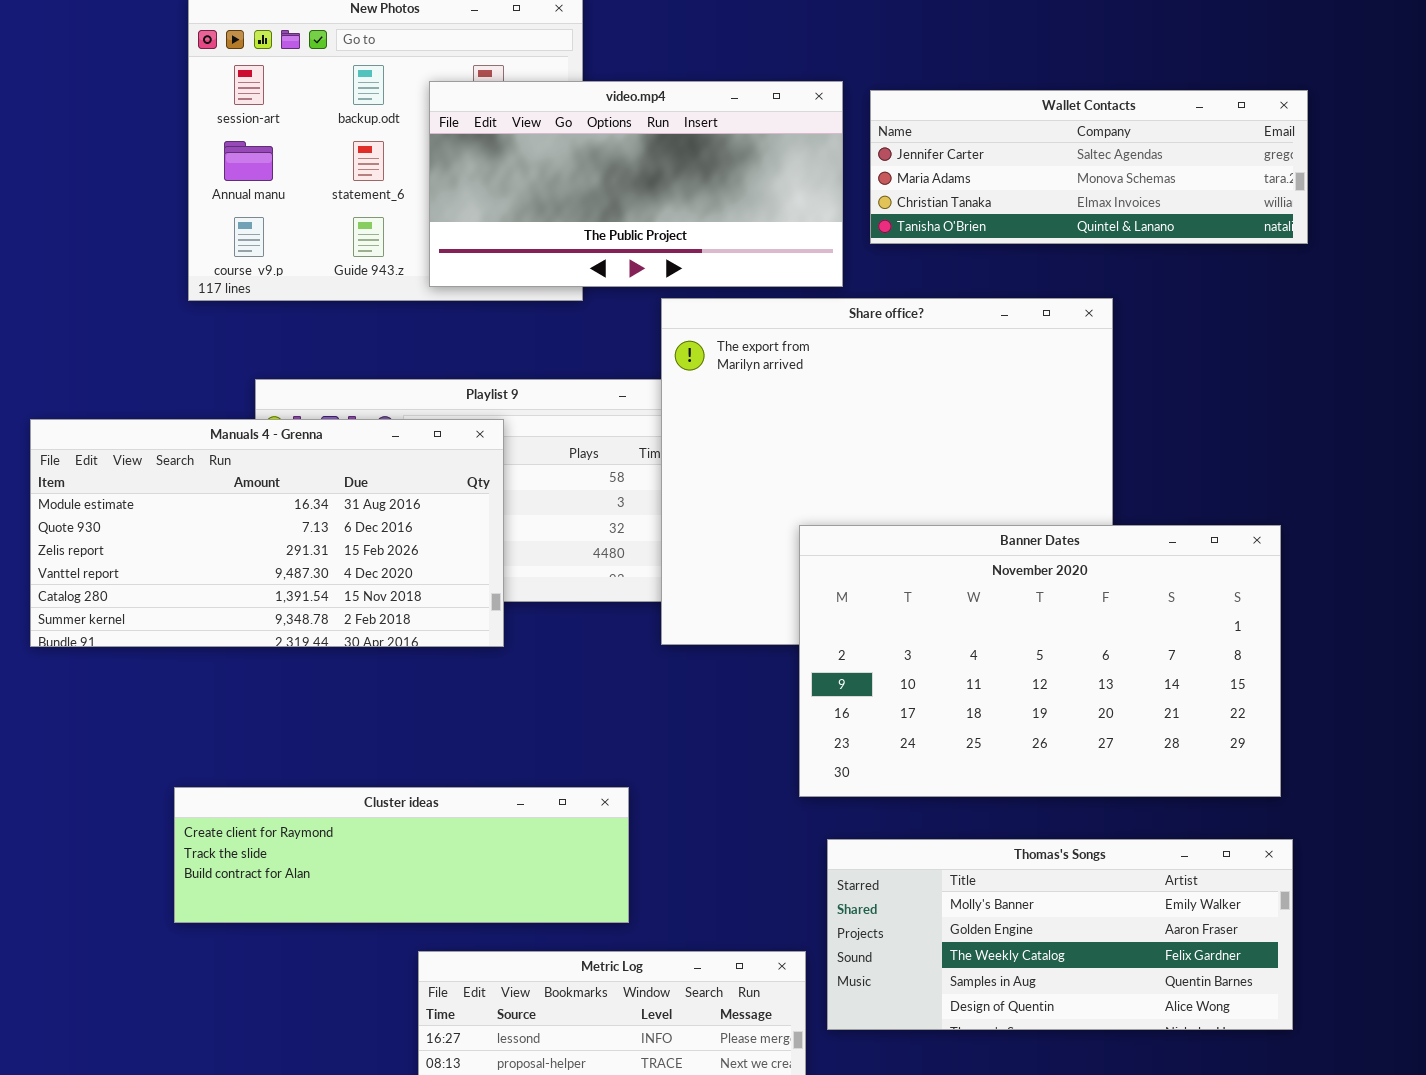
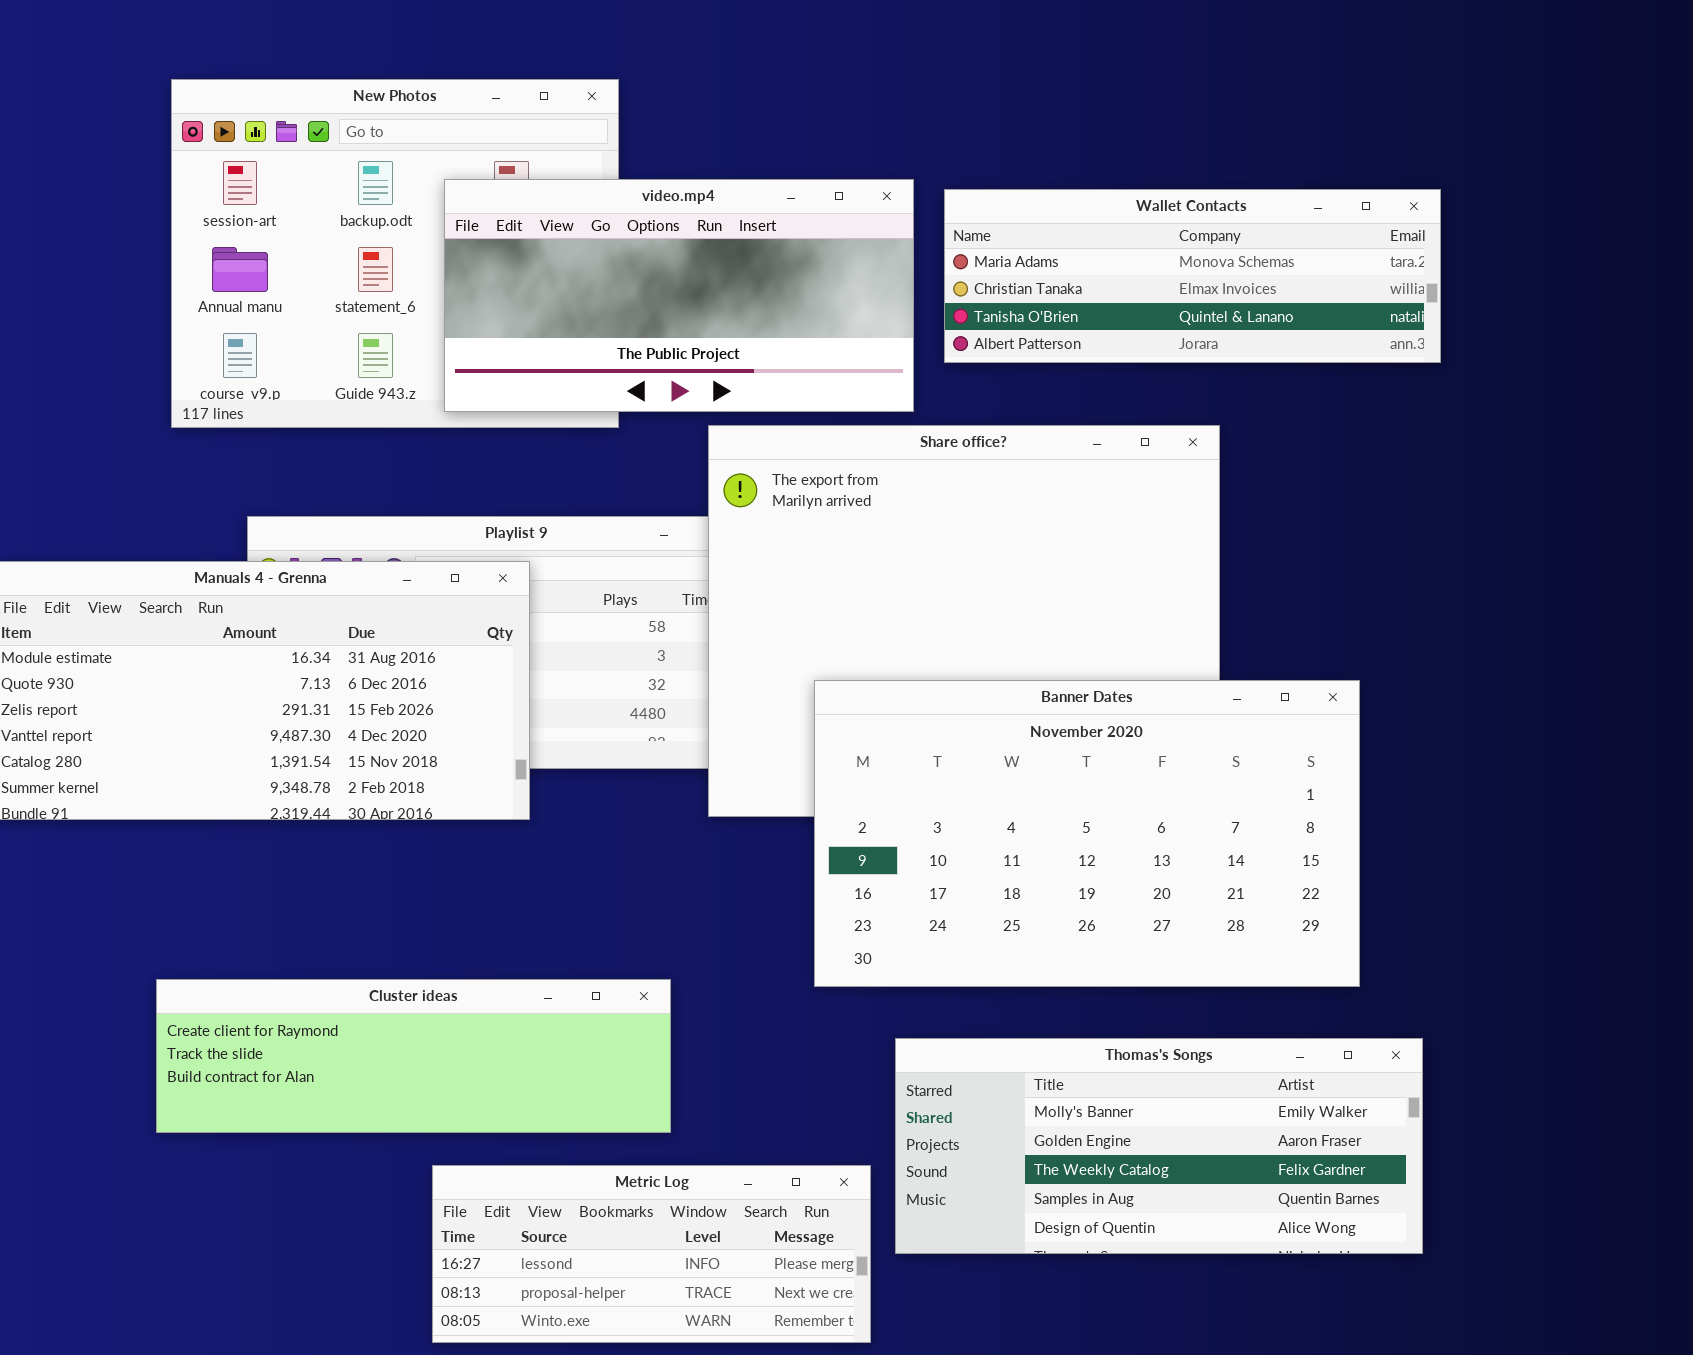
Wallet Contacts: [870,90,1308,244] -> [944,189,1441,363], scrolled down 1 row
Banner Dates: [799,525,1281,797] -> [814,680,1360,987], moved

